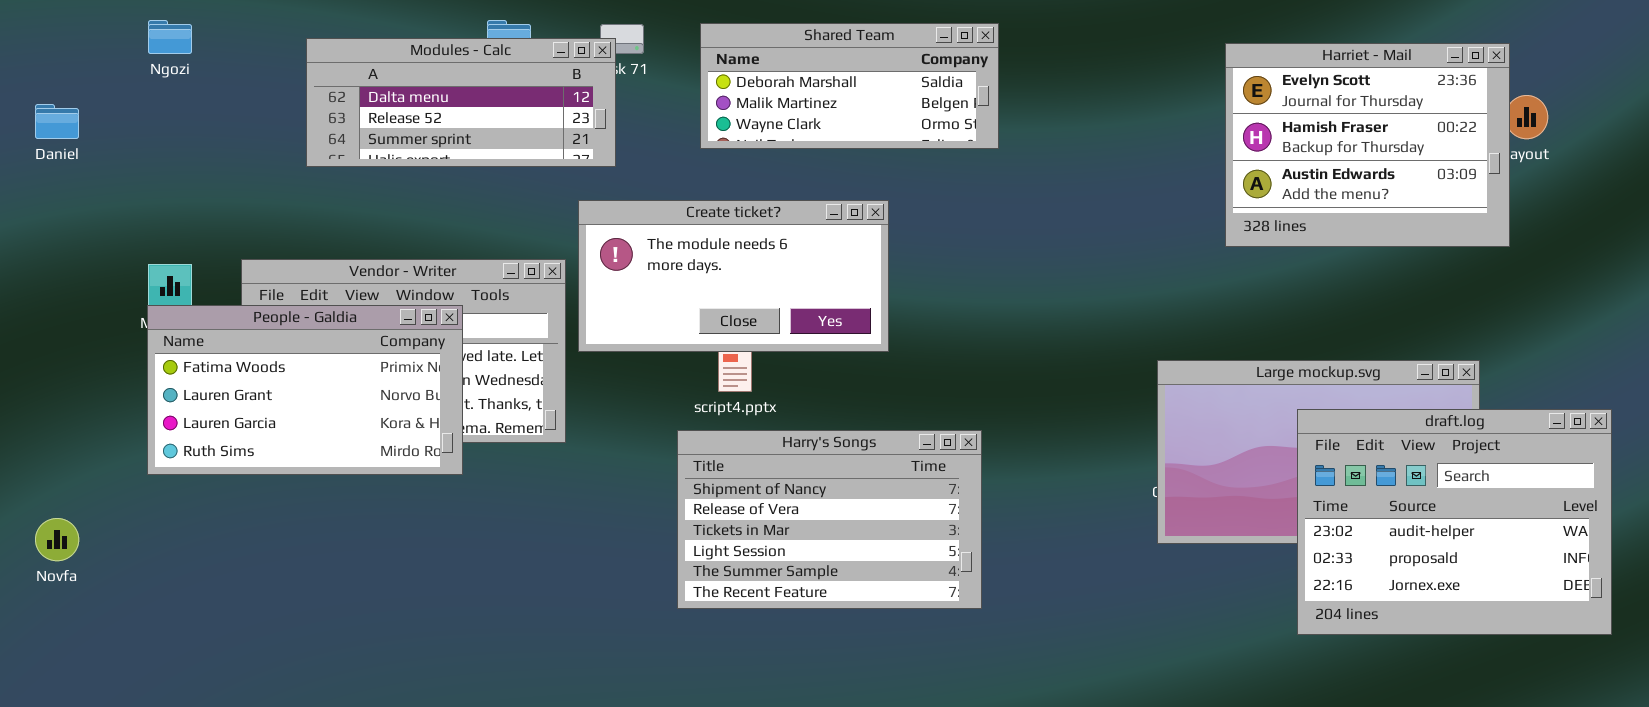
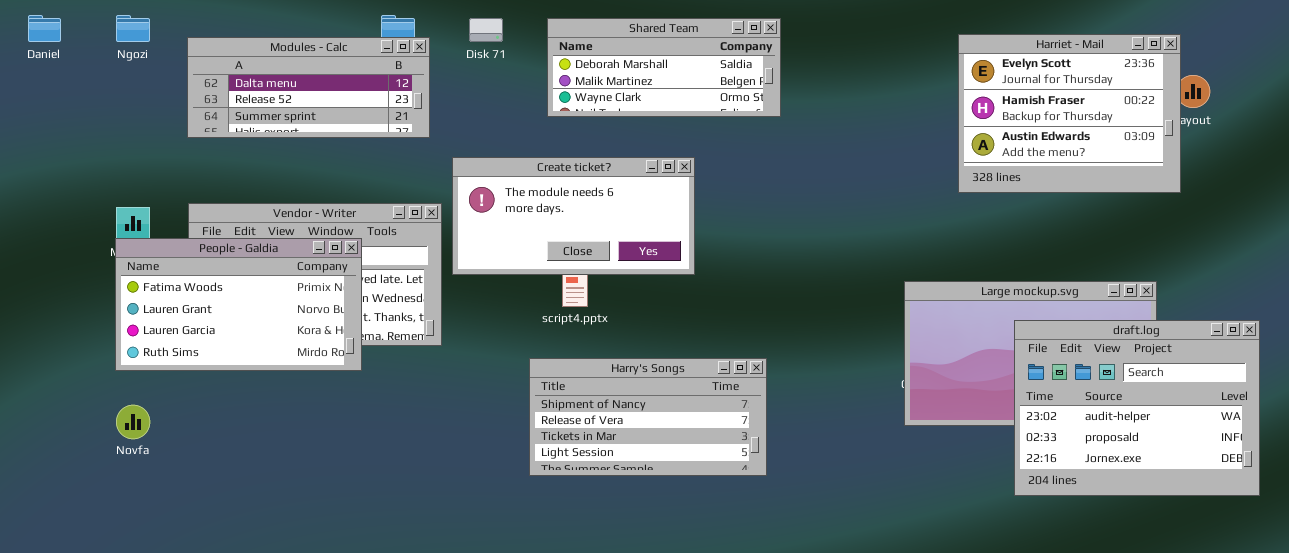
Modules - Calc: [306,38,616,167] -> [187,37,430,138], moved
Daniel: [35,104,79,139] -> [28,15,61,42], moved
Harry's Songs: [677,430,982,609] -> [529,358,767,476], resized
Novfa: [35,518,79,561] -> [116,405,150,439], moved

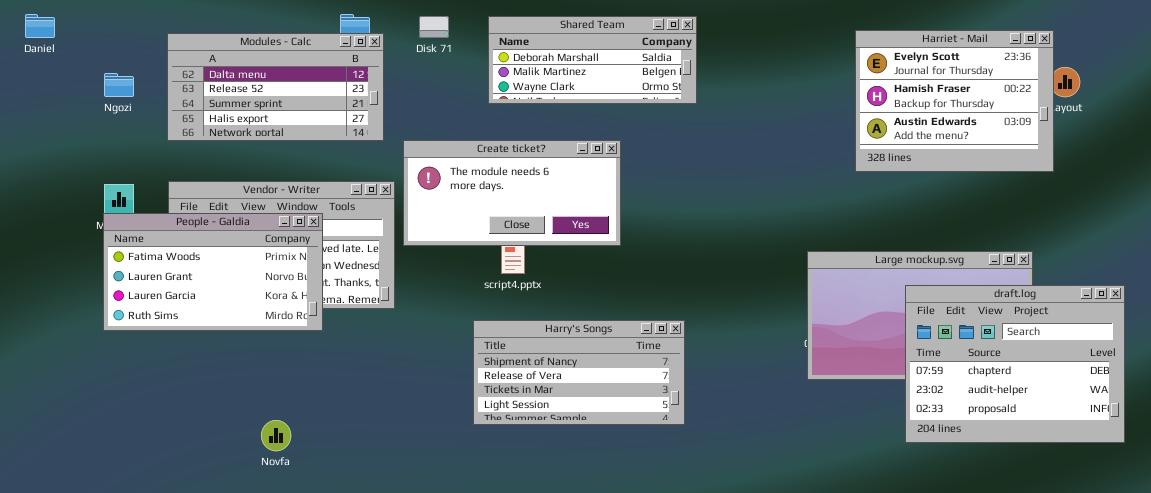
Ngozi: [116,15,150,42] -> [104,73,134,97], moved
Modules - Calc: [187,37,430,138] -> [167,33,384,141], resized
draft.log: [1014,320,1260,496] -> [905,285,1125,443], scrolled up 1 row
Novfa: [116,405,150,439] -> [261,420,291,451], moved

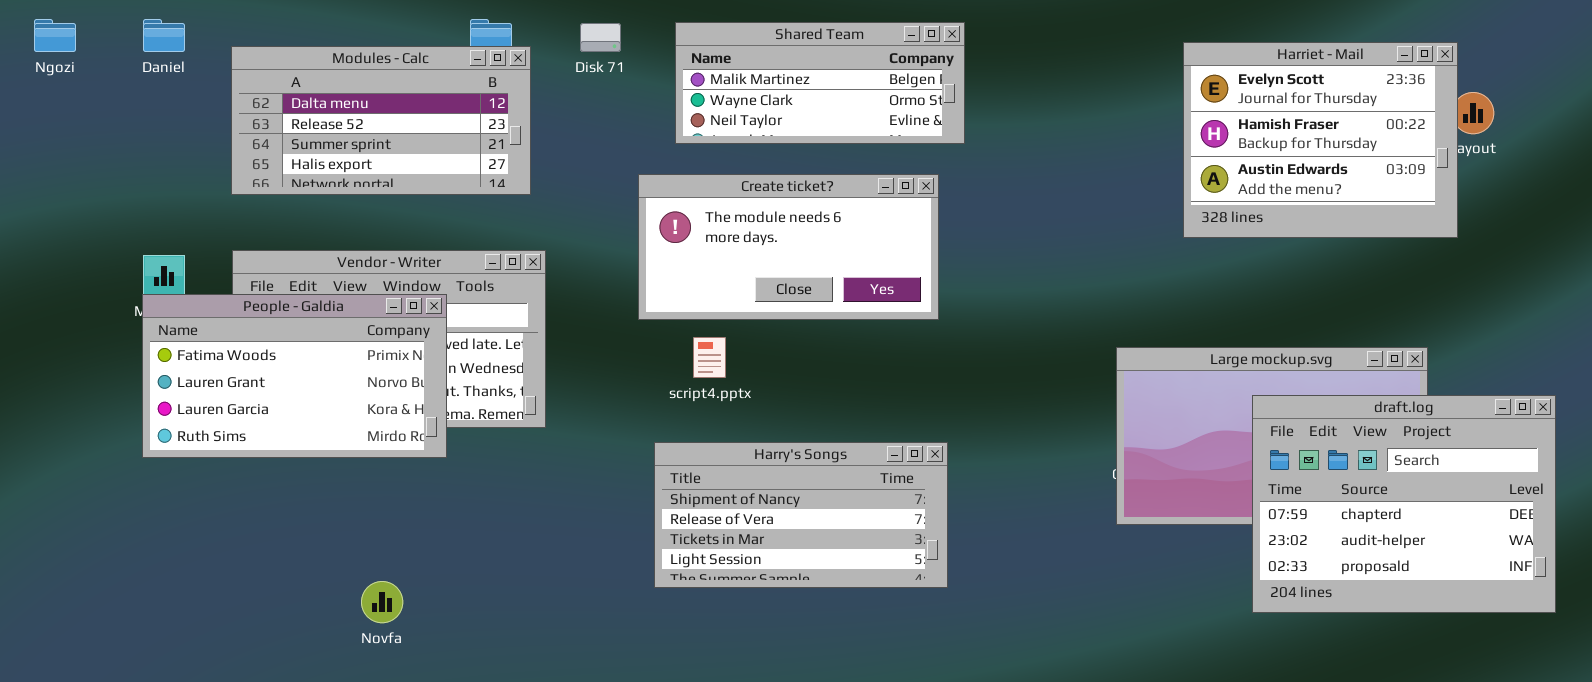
Daniel: [25,14,55,38] -> [143,19,185,52], moved
Shared Team: [488,16,697,104] -> [675,22,965,144], scrolled down 1 row
Ngozi: [104,73,134,97] -> [34,19,76,52], moved
Create ticket?: [403,140,621,246] -> [638,174,939,320], moved

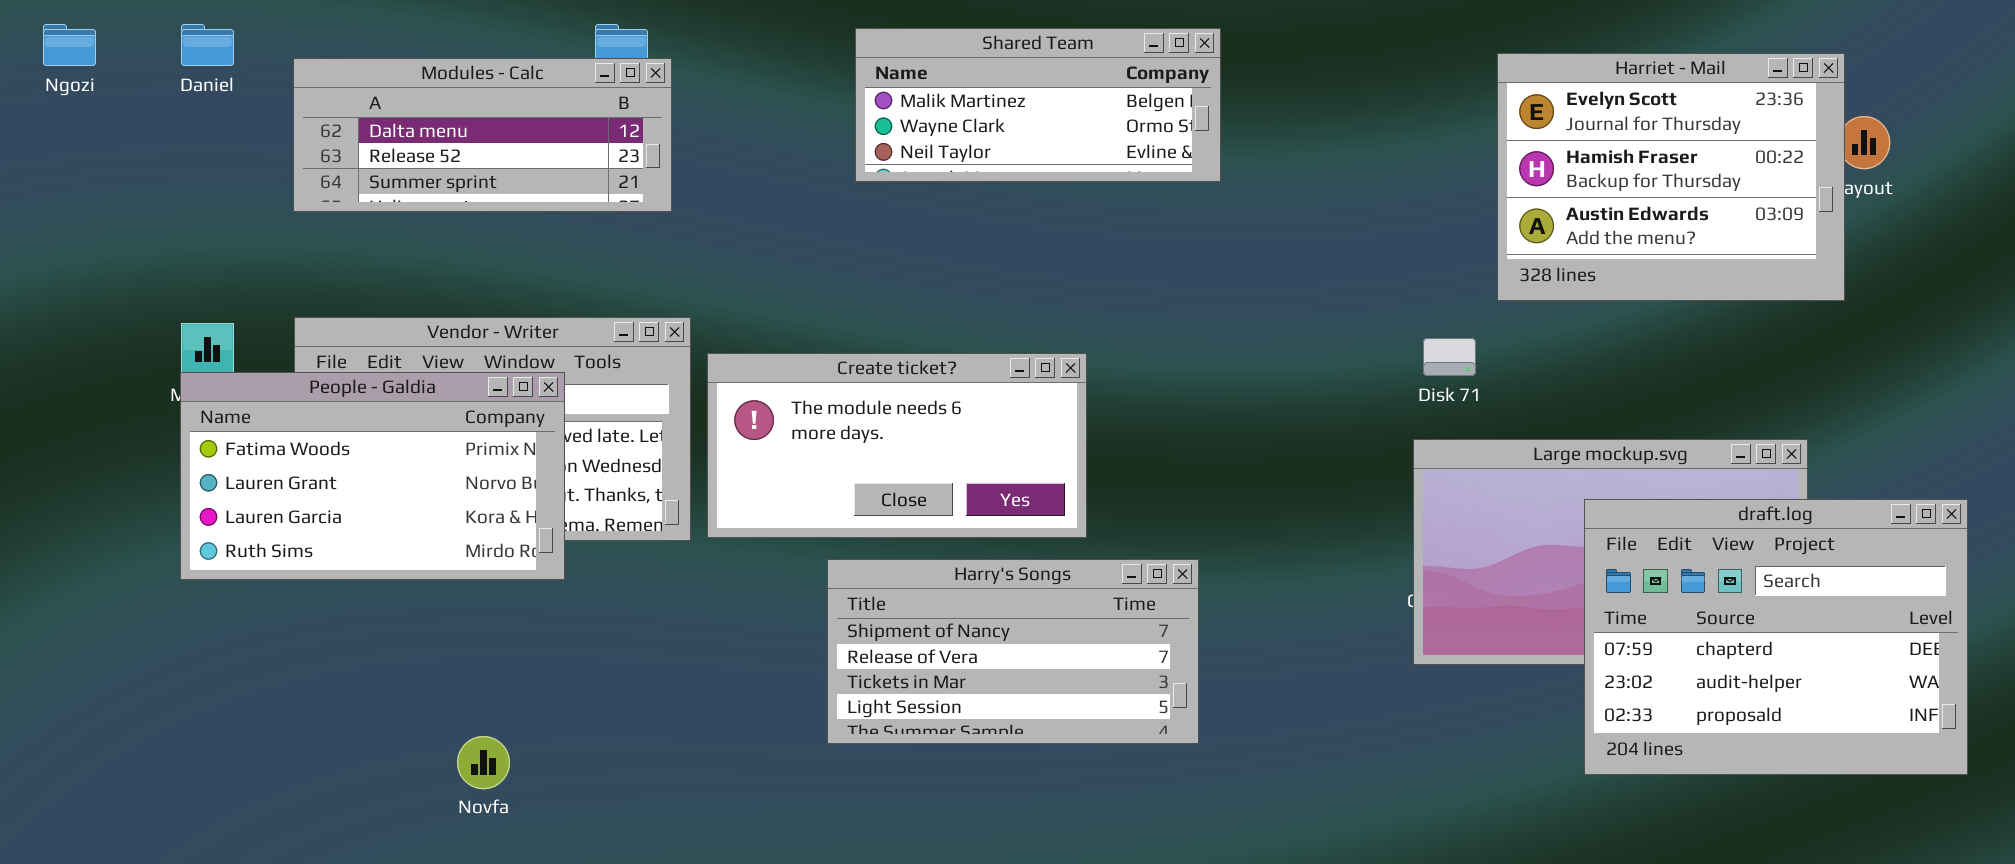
Disk 71: [580,23,621,52] -> [1423,338,1476,376], moved
Modules - Calc: [231,46,531,195] -> [293,58,672,212], resized
Create ticket?: [638,174,939,320] -> [707,353,1087,538], moved

